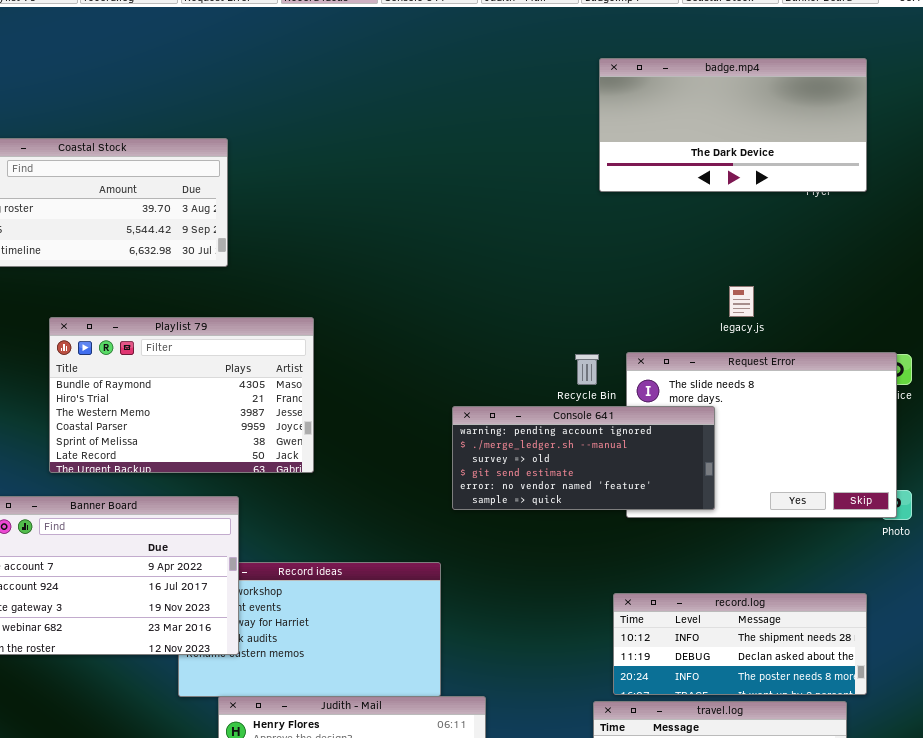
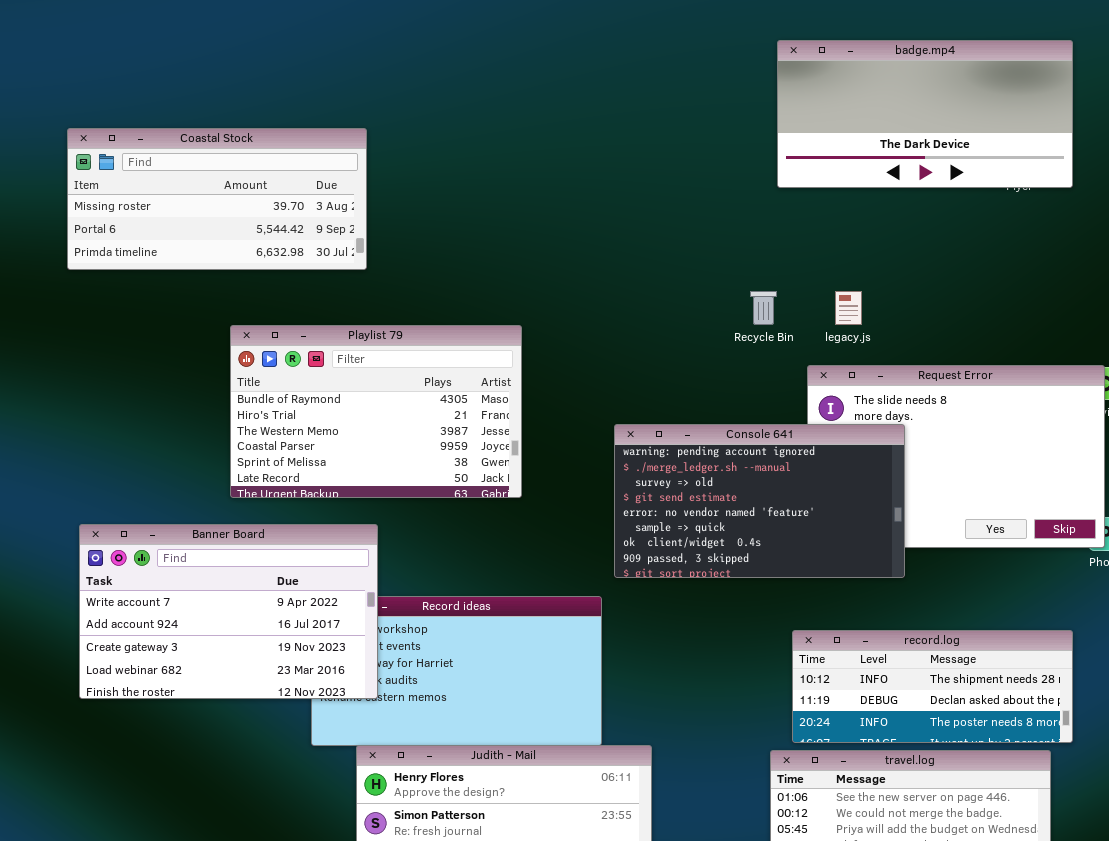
legacy.js: [729,286,754,317] -> [835,291,862,325], moved
Playlist 79: [49,317,314,473] -> [230,325,522,498], moved
Recycle Bin: [575,354,599,385] -> [750,291,777,325], moved
Console 641: [452,406,715,510] -> [614,424,905,578], resized

